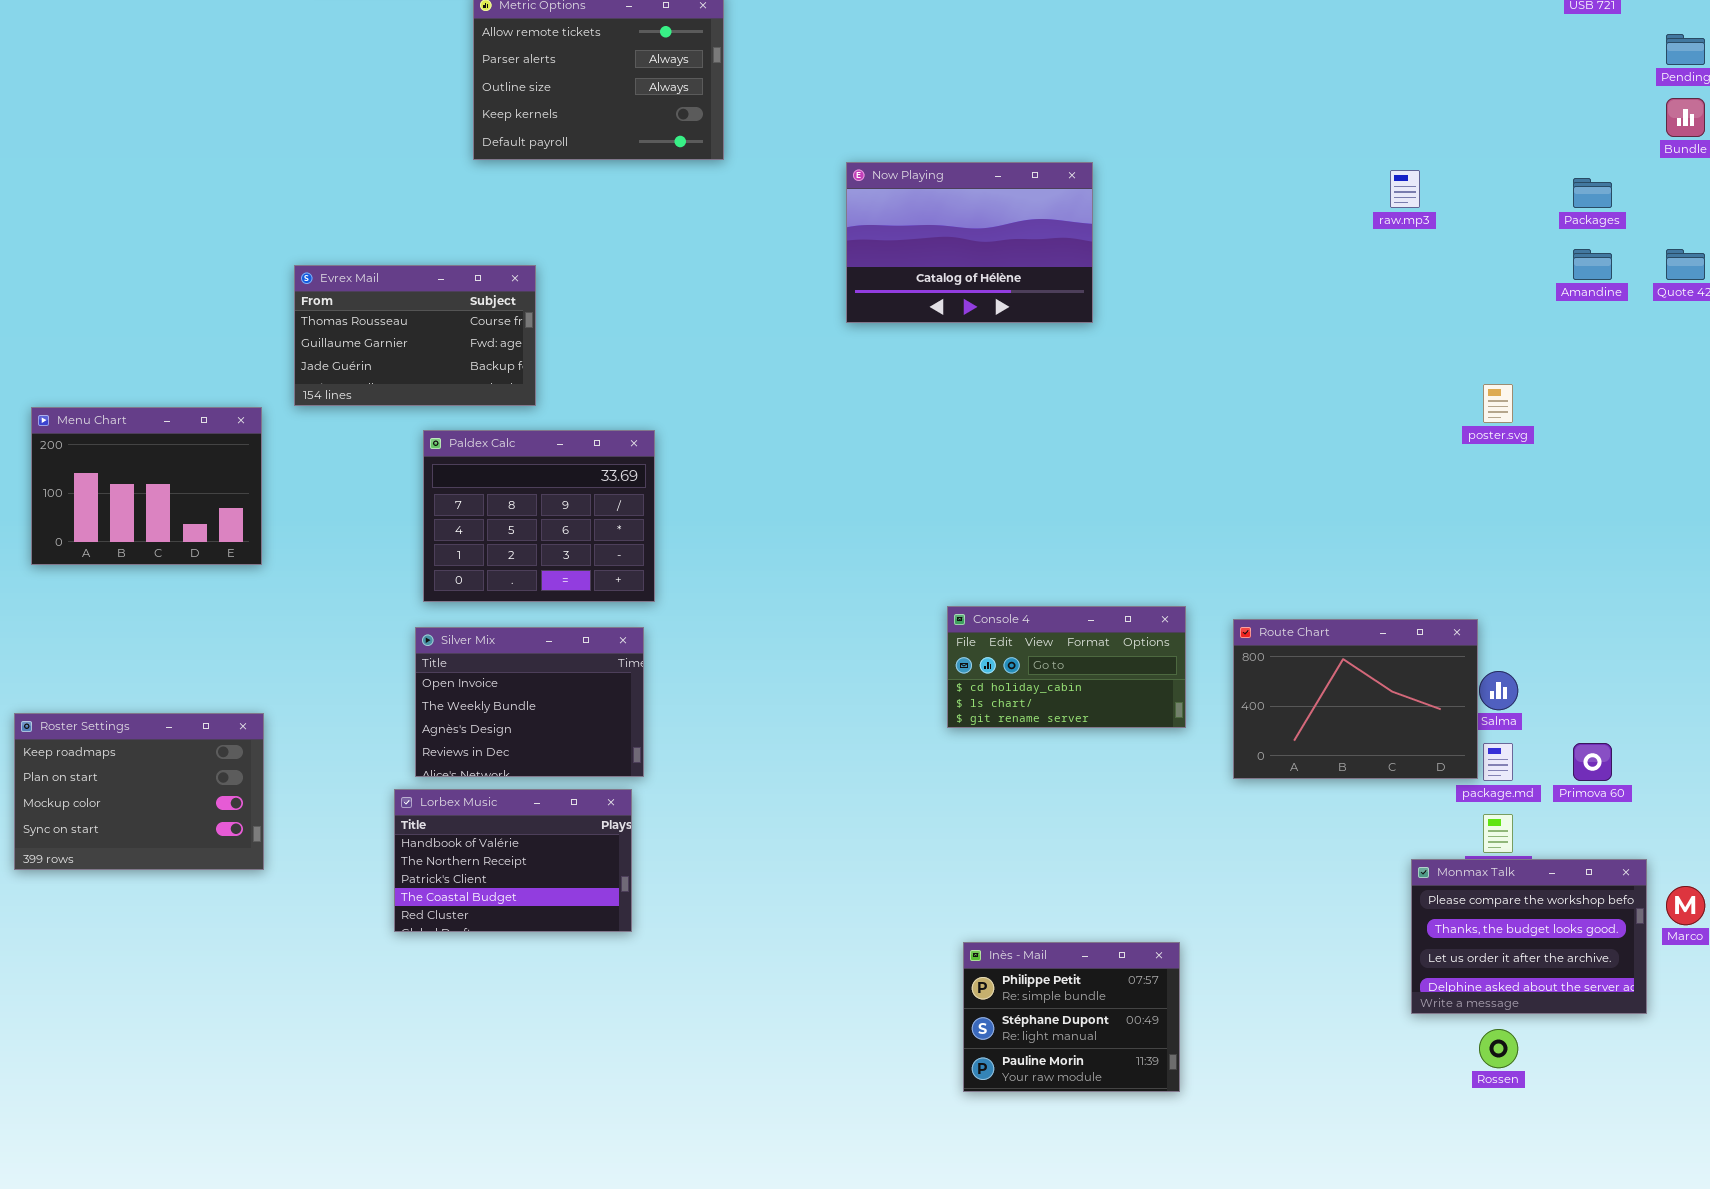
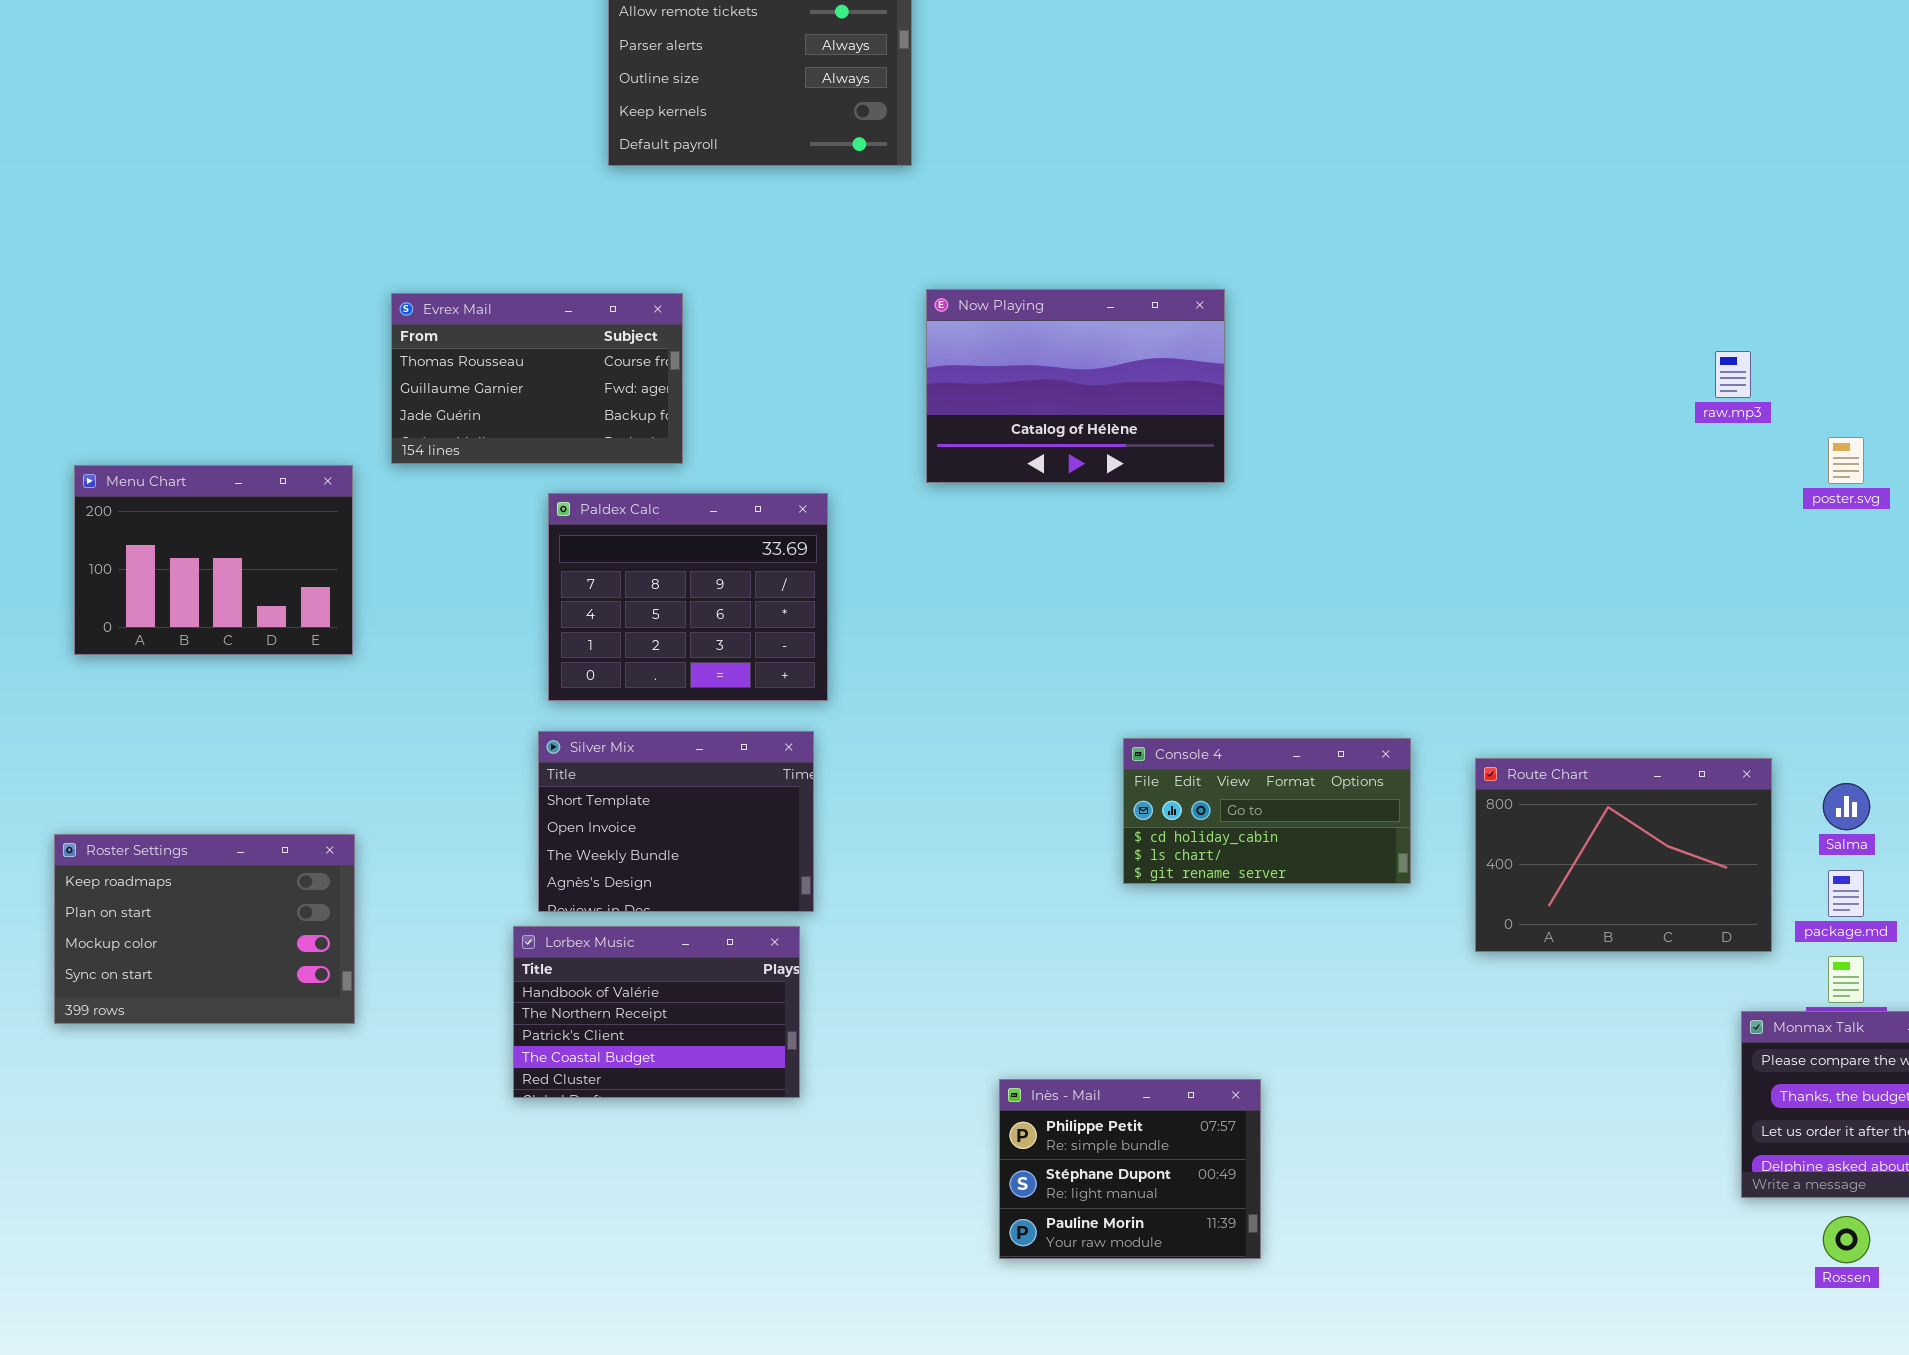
Now Playing: [846,162,1093,323] -> [926,289,1225,483], moved
raw.mp3: [1390,170,1420,208] -> [1715,351,1751,398], moved
Console 4: [947,606,1186,728] -> [1123,738,1411,884], moved
Route Chart: [1233,619,1478,779] -> [1475,758,1772,952], moved
Silver Mix: [415,627,644,777] -> [538,731,814,912], scrolled up 1 row
Inès - Mail: [963,942,1180,1092] -> [999,1079,1261,1259], moved

